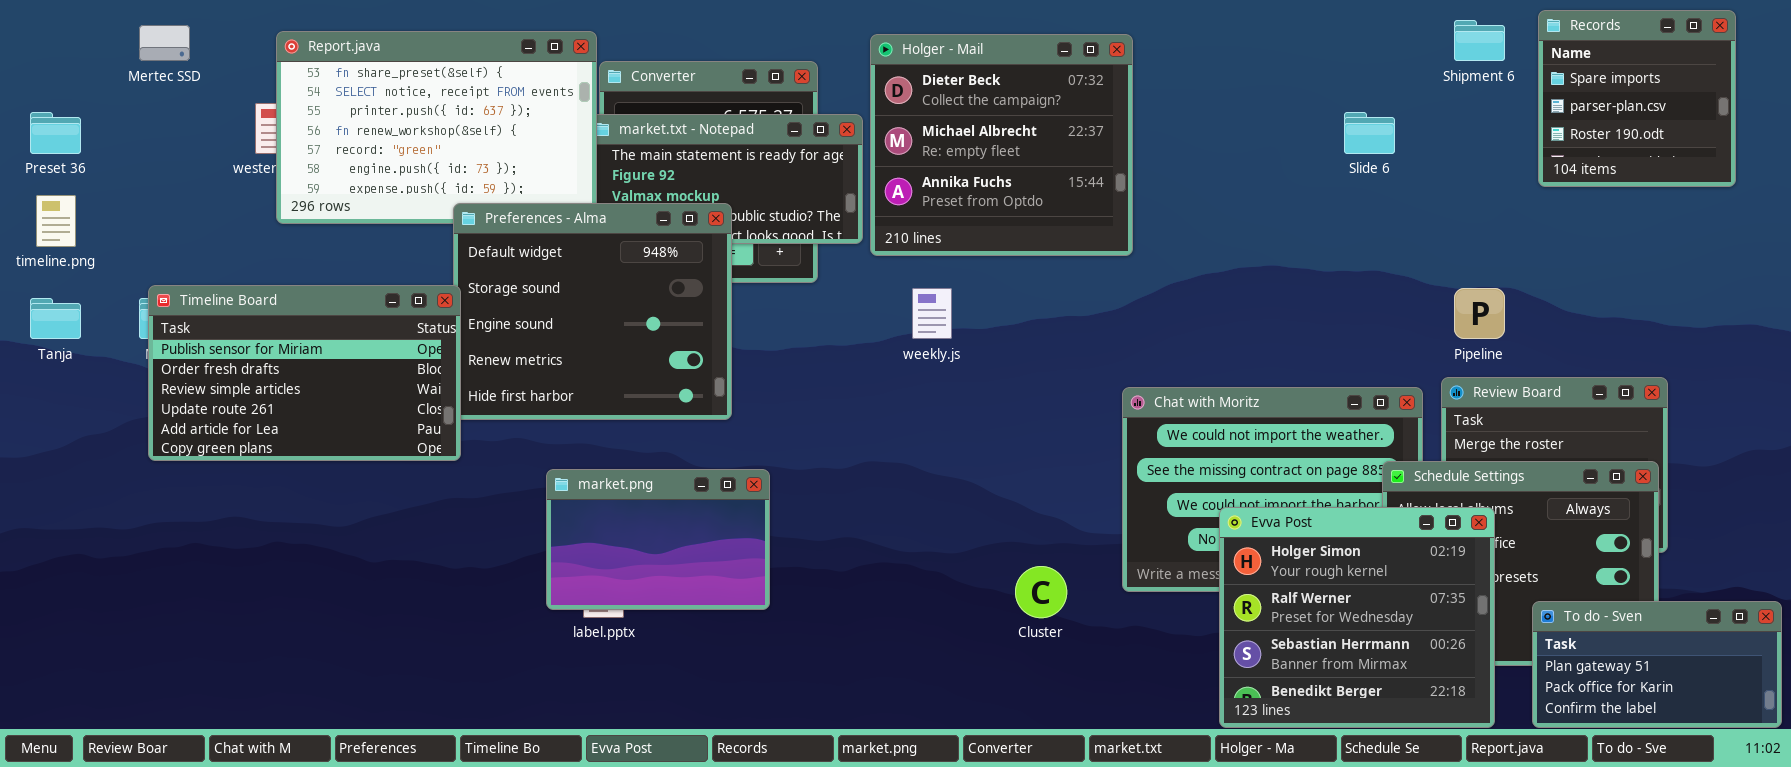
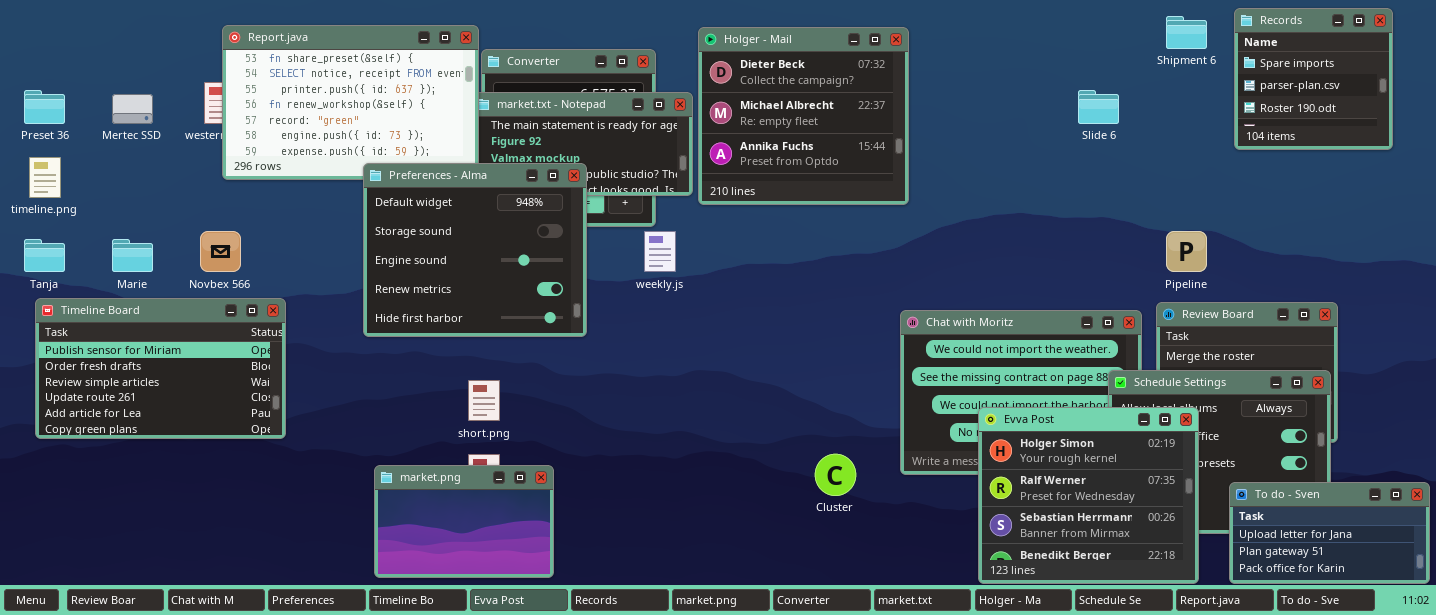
Mertec SSD: [139,25,190,61] -> [112,94,153,124], moved
Timeline Board: [148,285,461,461] -> [35,298,286,439], moved
weekly.js: [912,288,952,339] -> [644,231,676,272], moved
market.png: [546,469,770,610] -> [374,465,554,578], moved
To do - Sven: [1532,601,1782,728] -> [1229,482,1430,584], scrolled up 1 row

